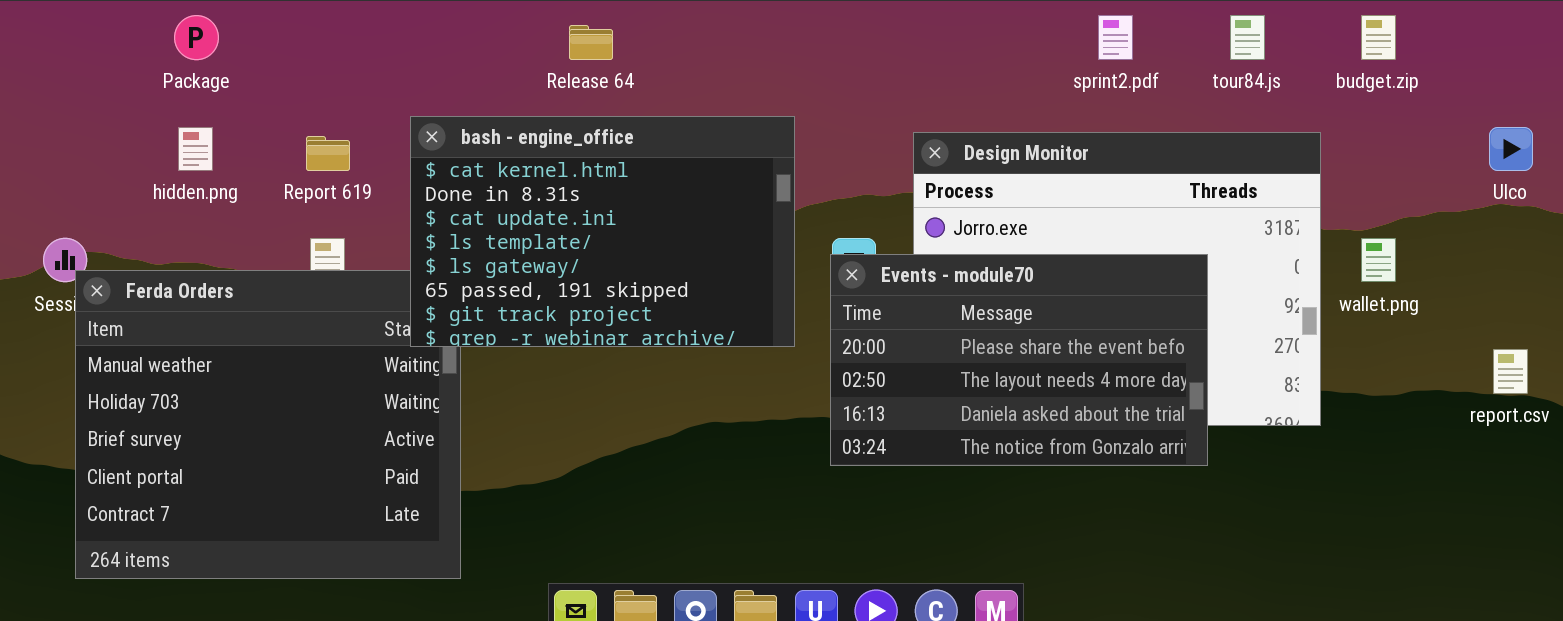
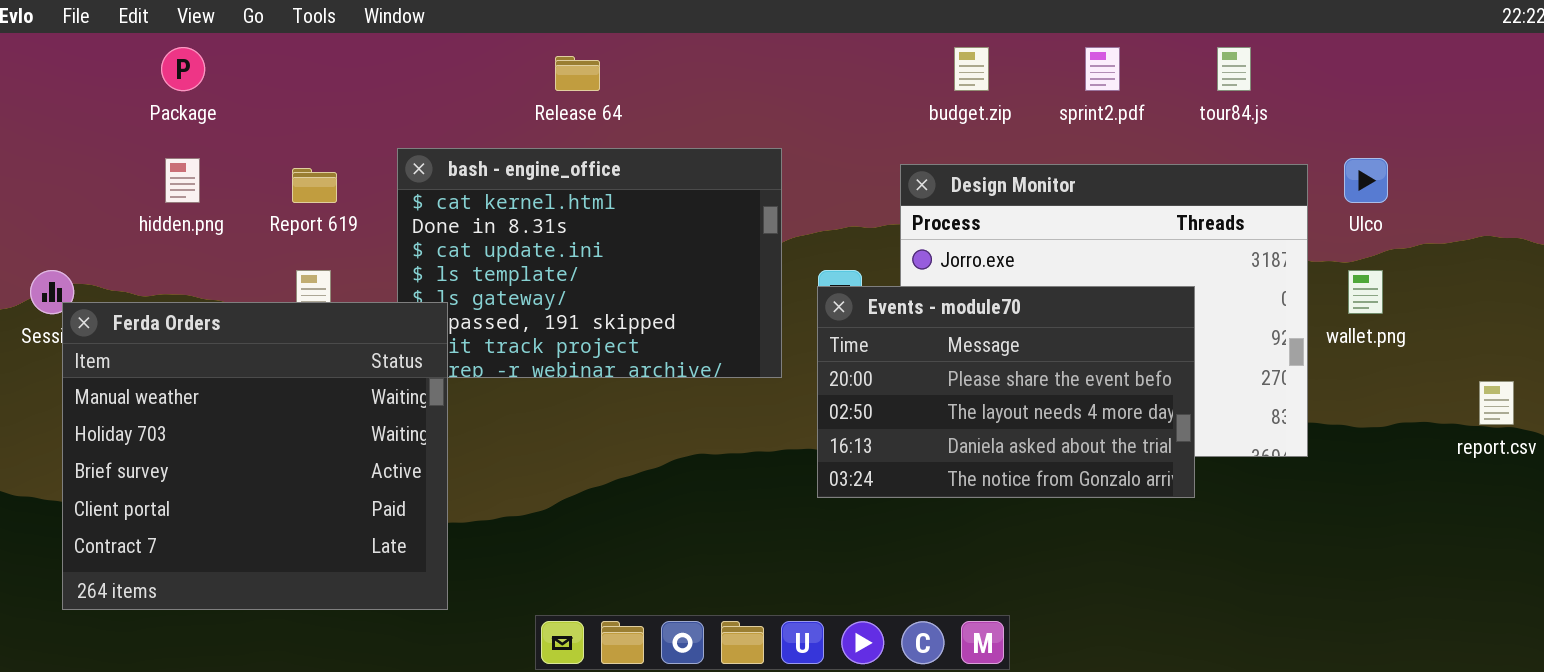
budget.zip: [1361,15,1396,60] -> [954,47,989,91], moved
Ulco: [1489,127,1533,171] -> [1344,158,1388,203], moved
Ferda Orders: [75,270,461,579] -> [62,302,448,610], raised

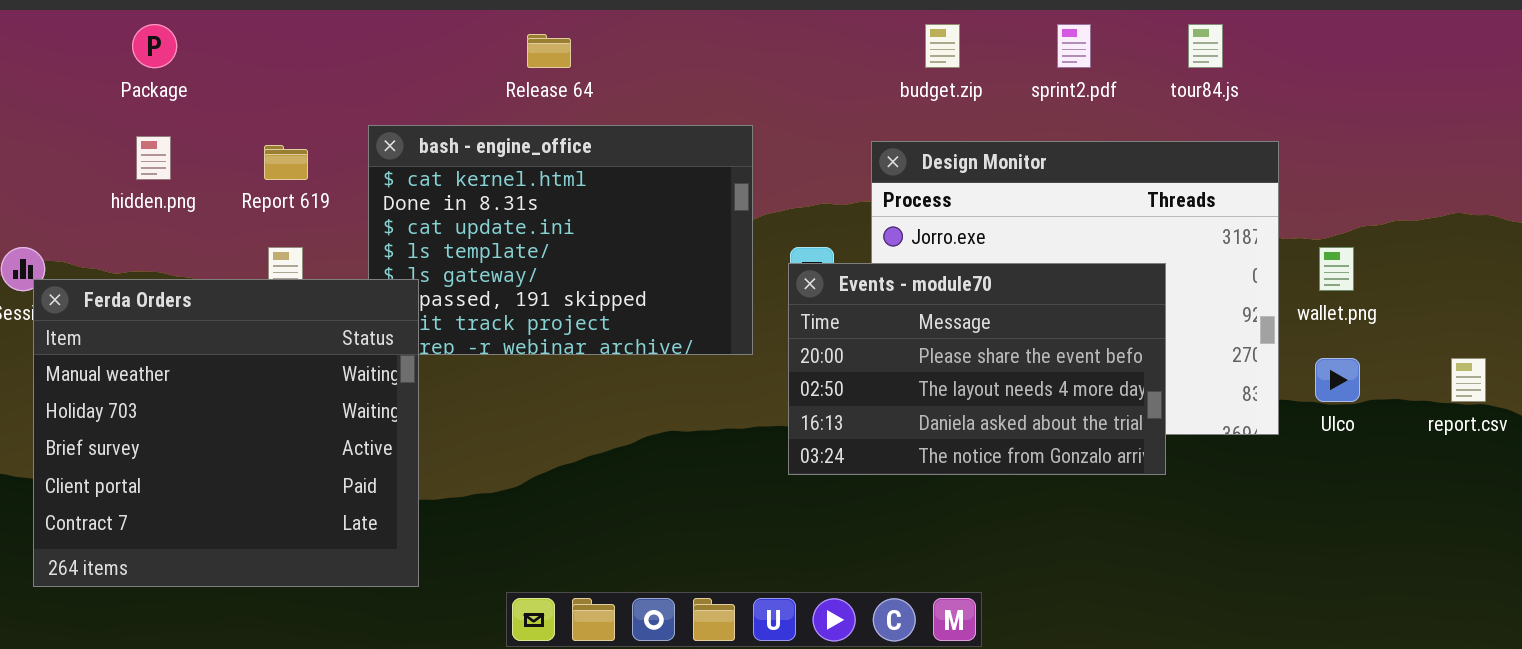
Ulco: [1344,158,1388,203] -> [1315,358,1360,402], moved

